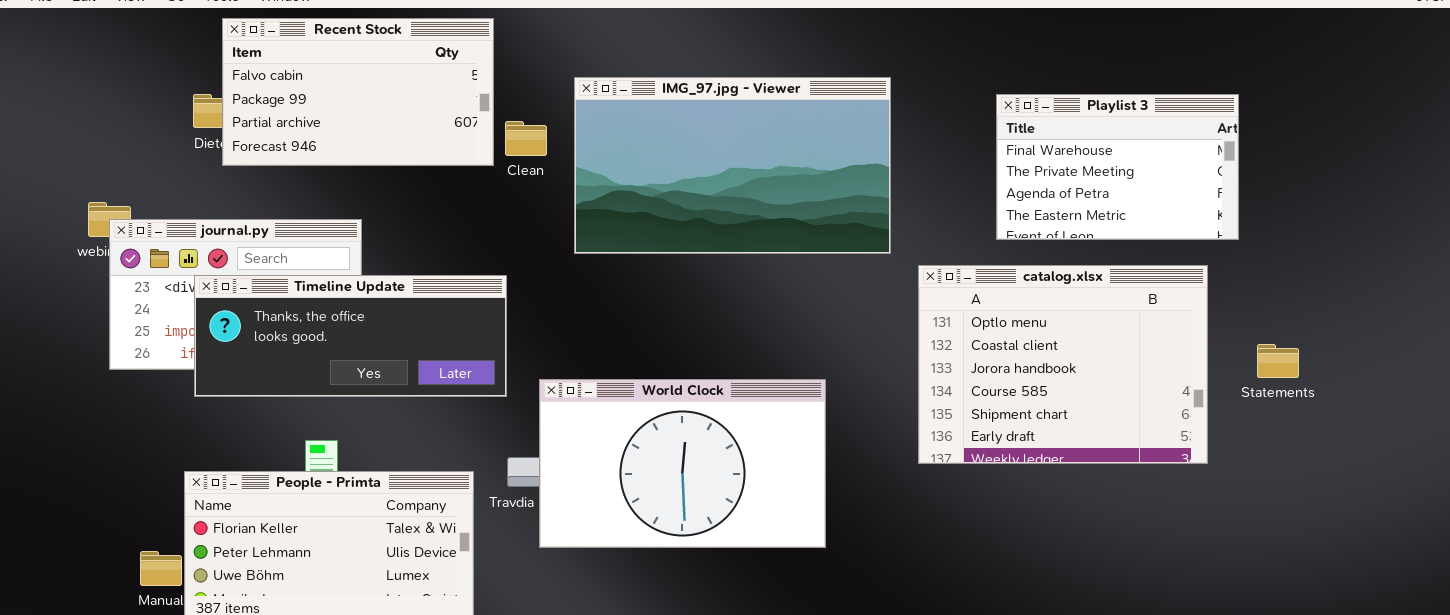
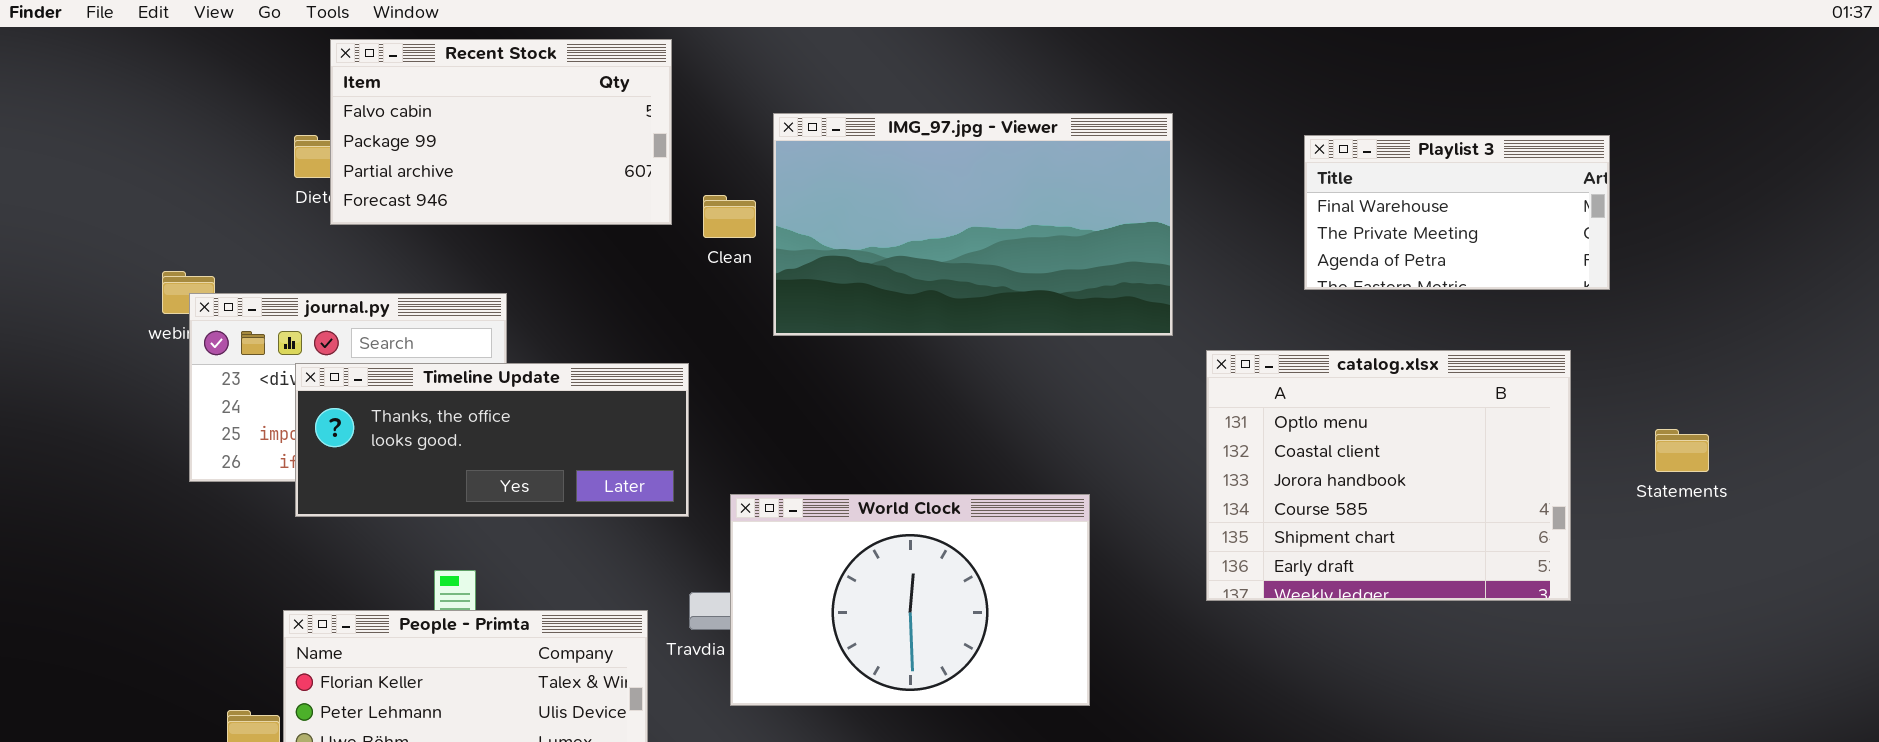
Playlist 3: [996,94,1239,240] -> [1304,135,1610,290], resized
Clean: [505,121,547,156] -> [703,195,756,238], moved
Statements: [1257,344,1299,378] -> [1655,429,1709,472], moved

